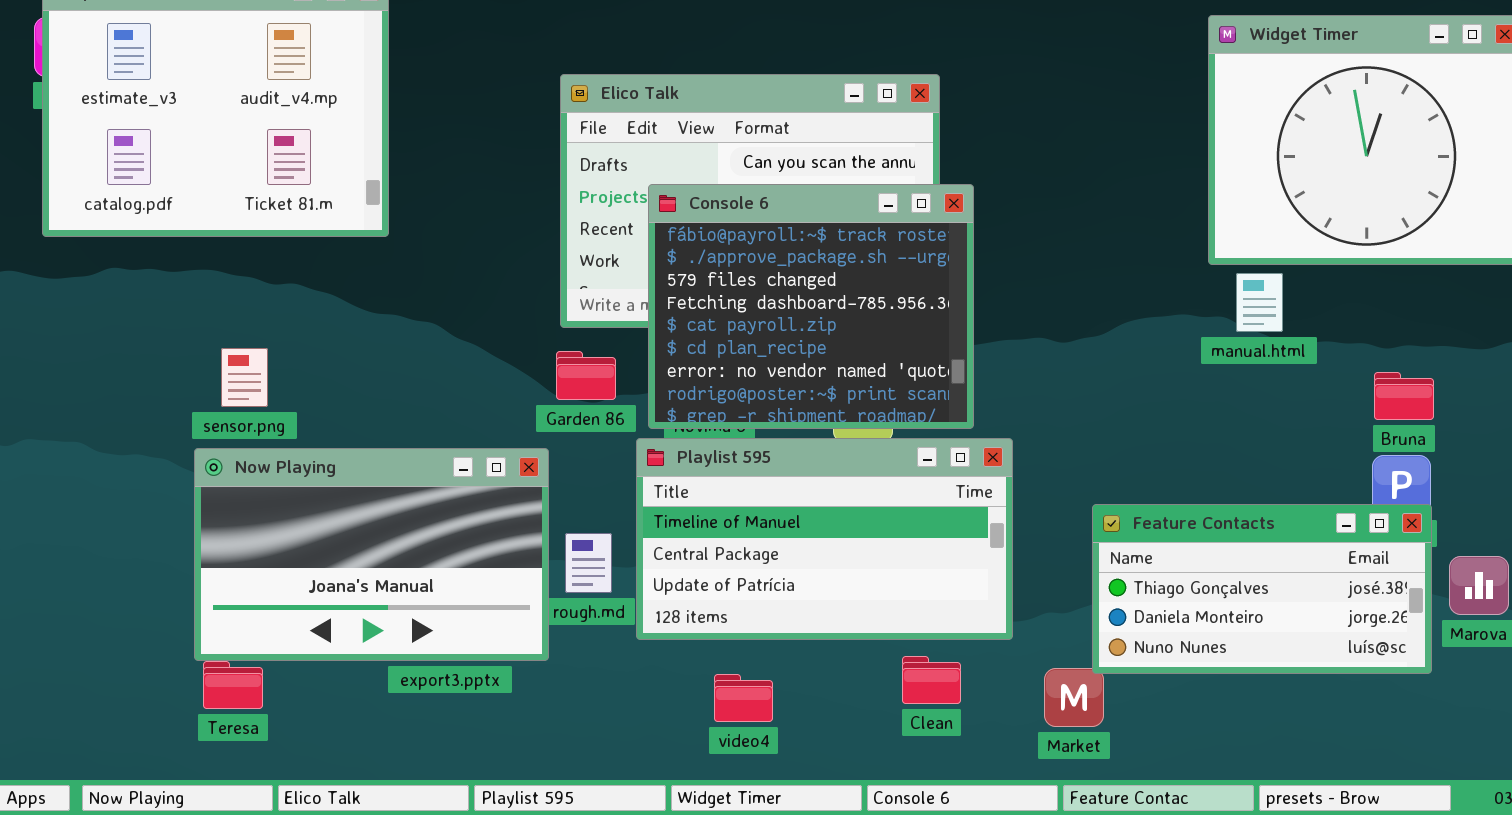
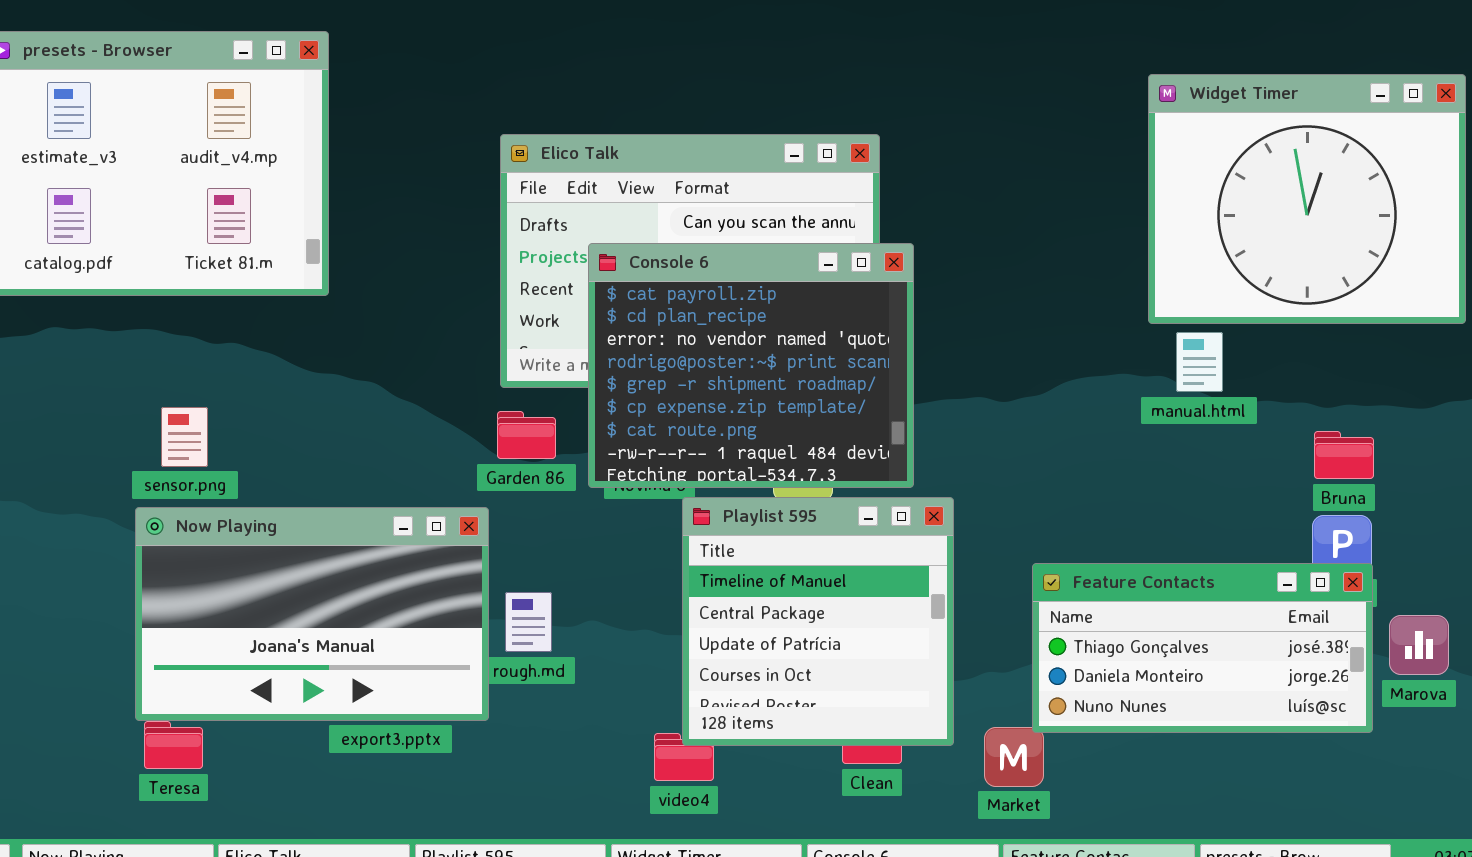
Console 6: [648,184,974,429] -> [588,243,914,488], scrolled down 4 rows
Playlist 595: [636,438,1013,640] -> [682,497,954,746], resized

